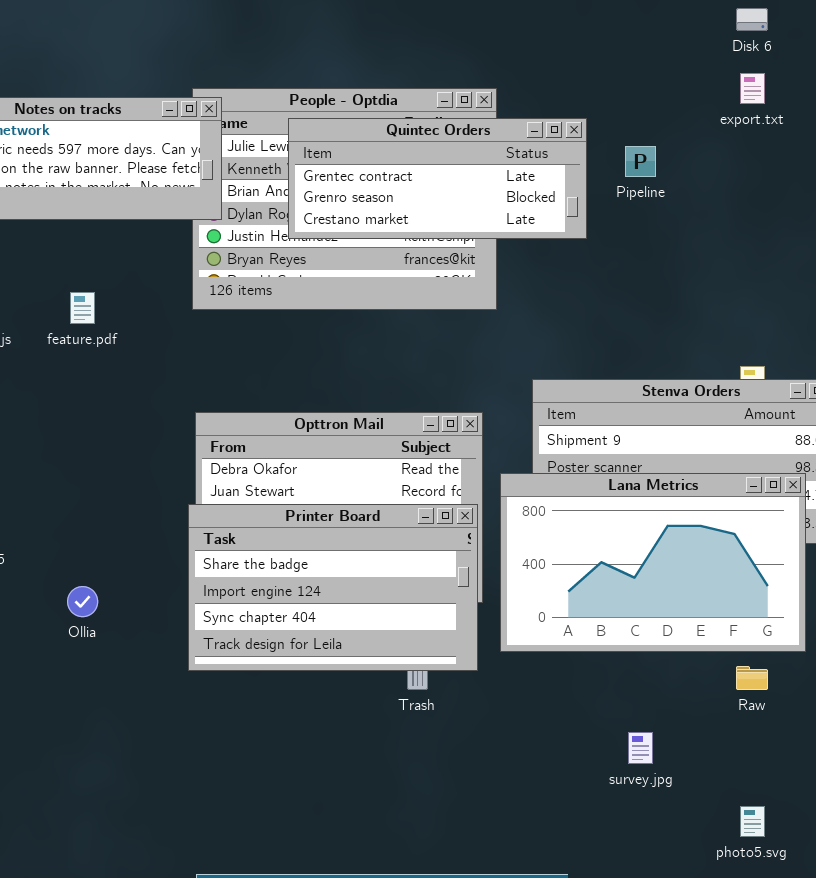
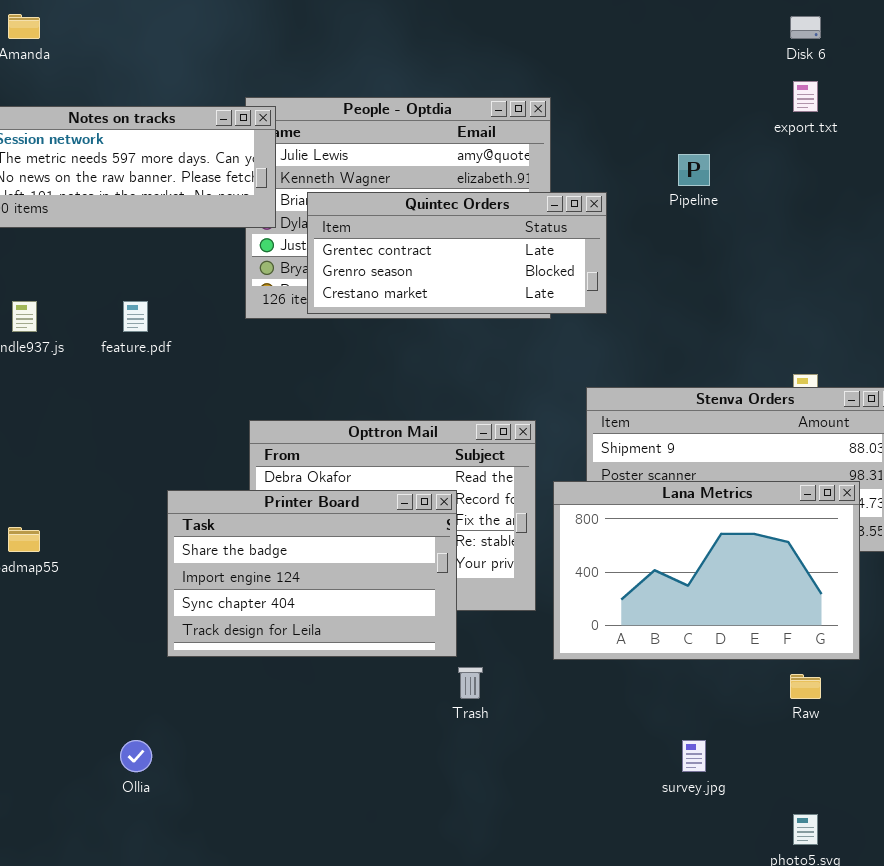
Quintec Orders: [288,118,587,239] -> [307,192,607,314], moved
Printer Board: [188,504,478,671] -> [167,490,457,657], moved
Ollia: [67,586,98,617] -> [120,740,152,772], moved

